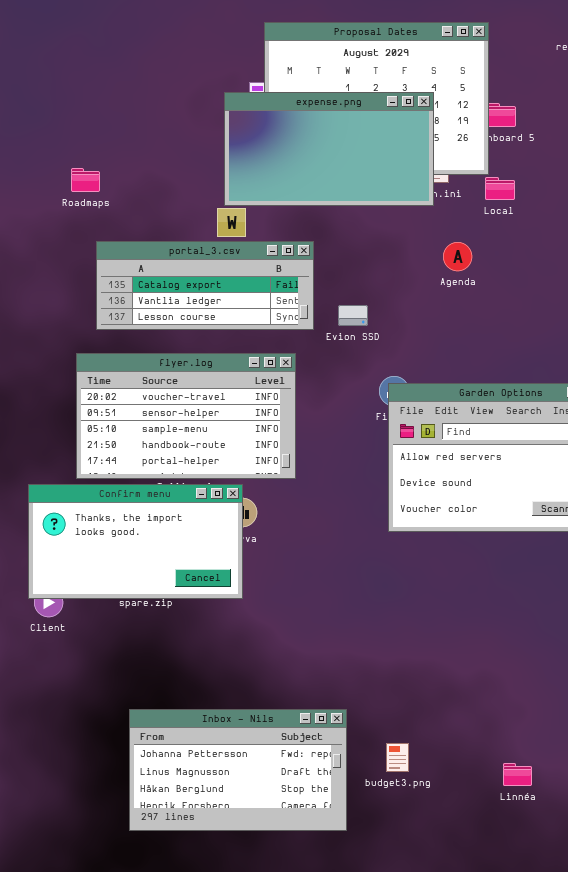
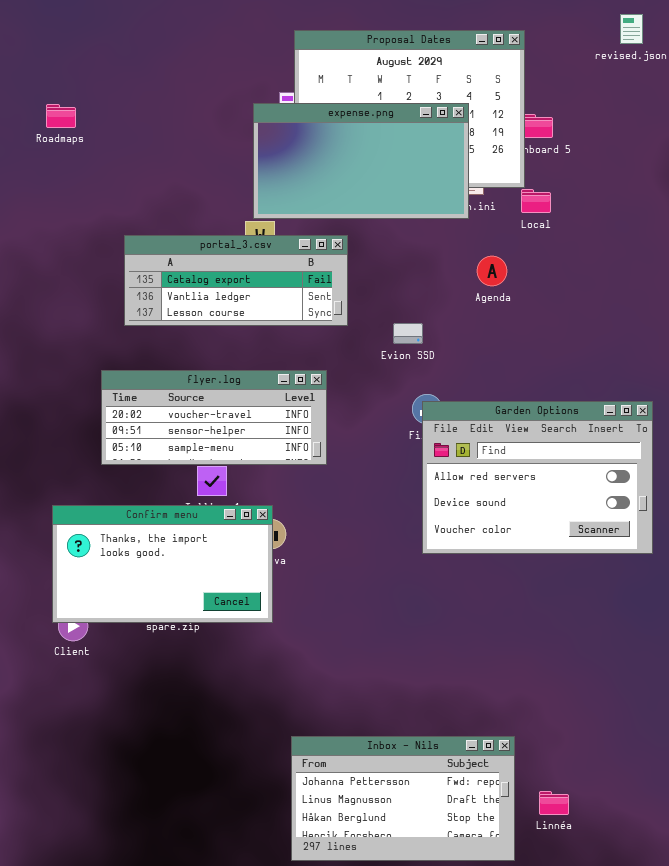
Roadmaps: [71,168,100,192] -> [46,104,76,128], moved
portal_3.csv: [96,241,314,330] -> [124,235,348,326], moved
Evion SSD: [338,305,368,326] -> [393,323,423,344], moved
flyer.log: [76,353,296,479] -> [101,370,327,465], resized
Inbox - Nils: [129,709,347,831] -> [291,736,515,861], moved

